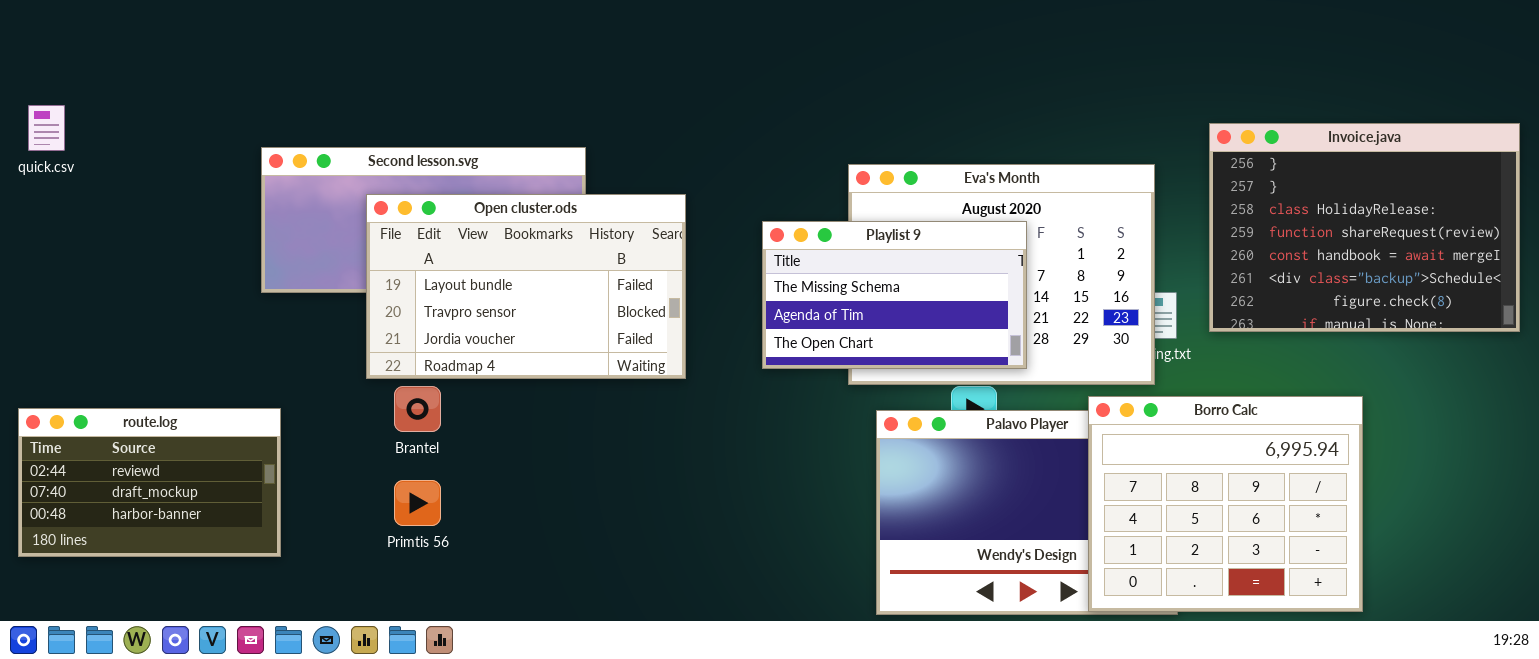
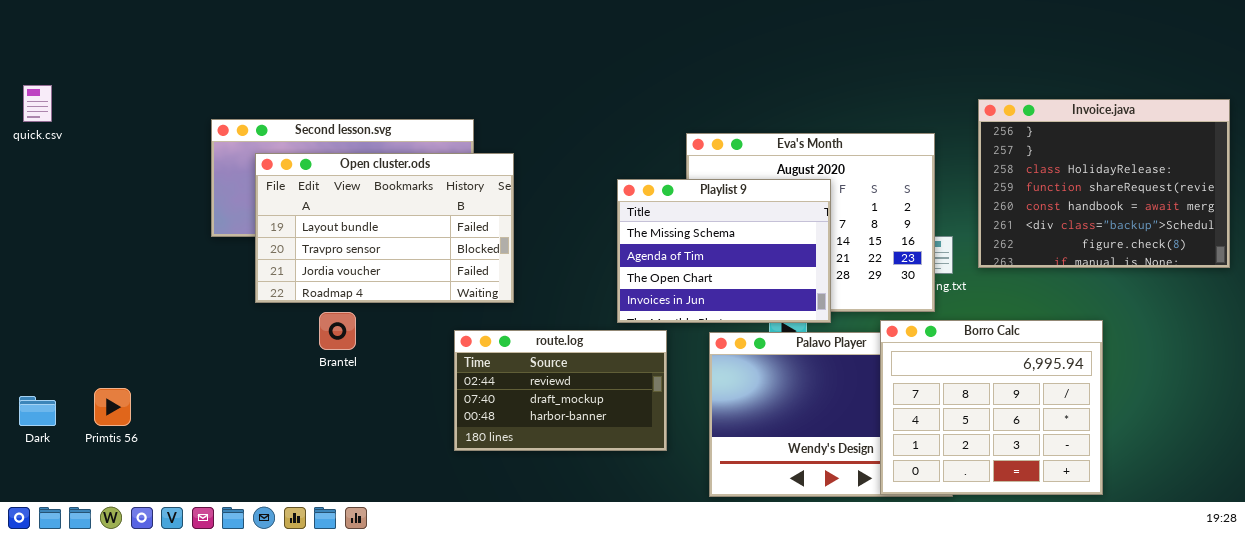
Open cluster.ods: [366,194,686,379] -> [255,153,514,303], moved
Playlist 9: [762,221,1027,369] -> [617,179,831,323], resized
route.log: [18,408,281,557] -> [454,330,667,451], moved
Primtis 56: [394,480,441,526] -> [94,388,131,426], moved

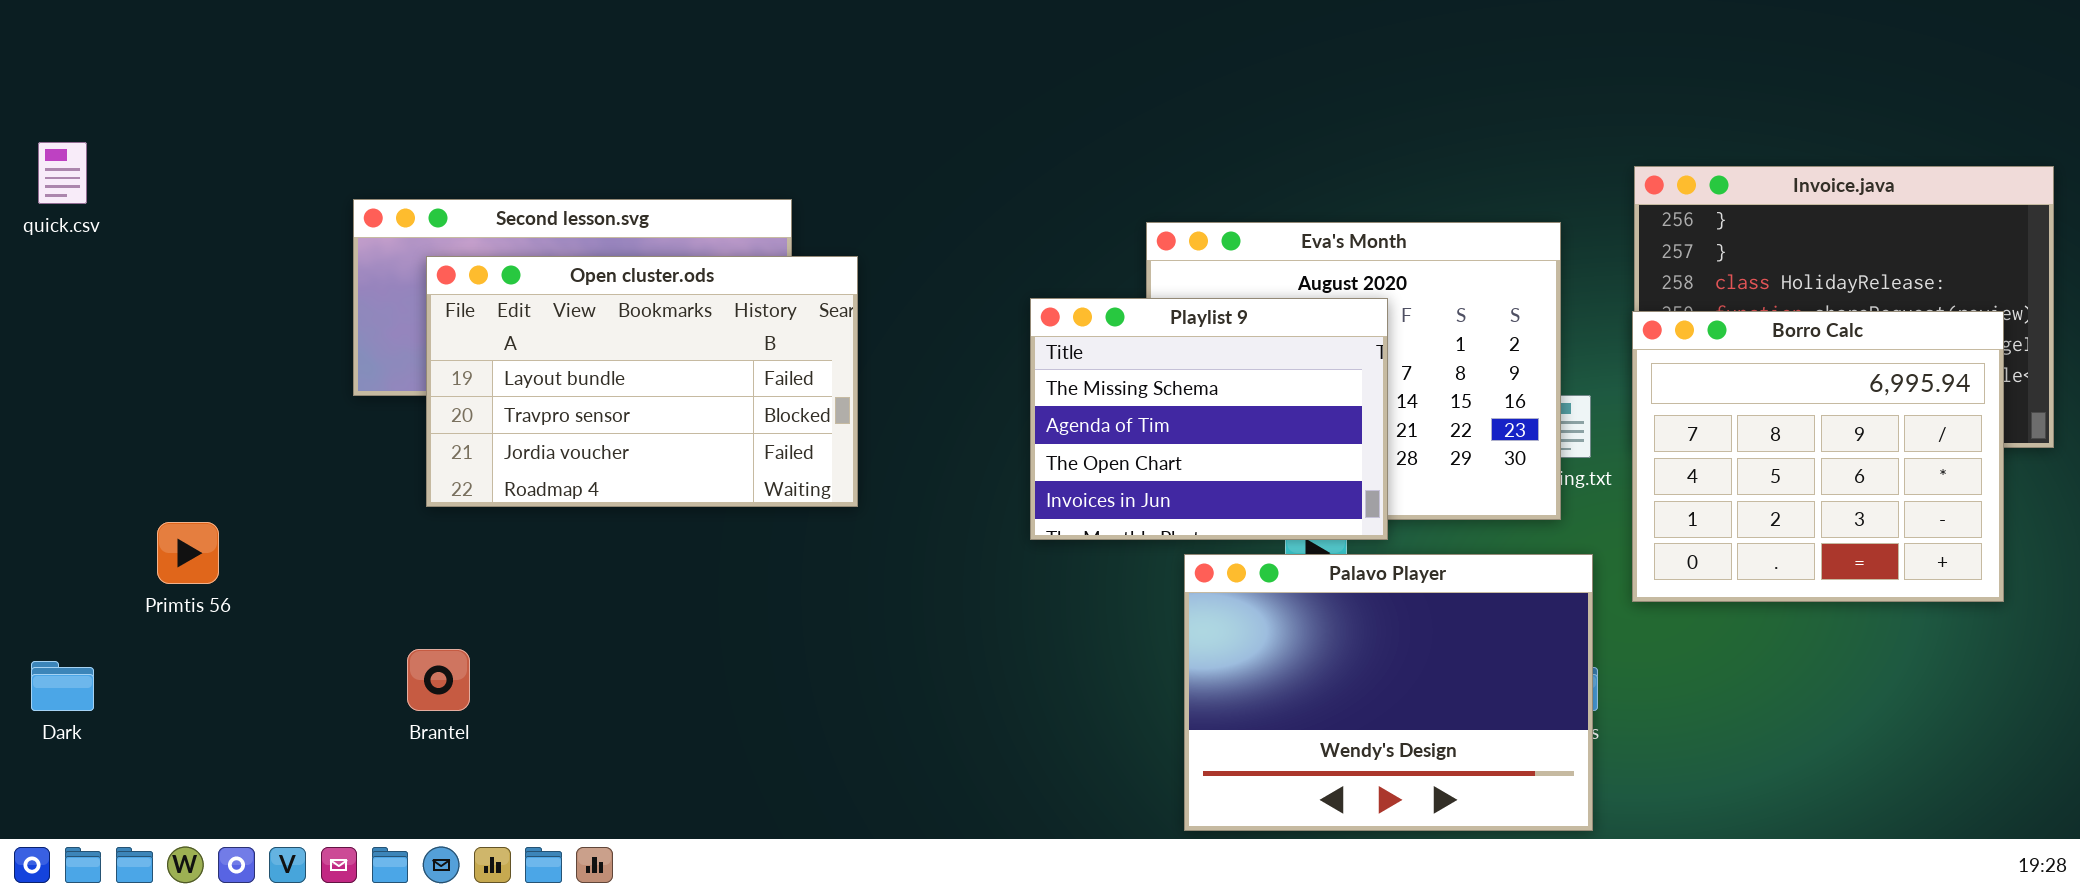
Brantel: [319,312,356,350] -> [407,649,470,711], moved
Borro Calc: [880,320,1103,495] -> [1632,311,2004,602], moved
route.log: [454,330,667,451] -> none, closed
Primtis 56: [94,388,131,426] -> [157,522,219,584], moved

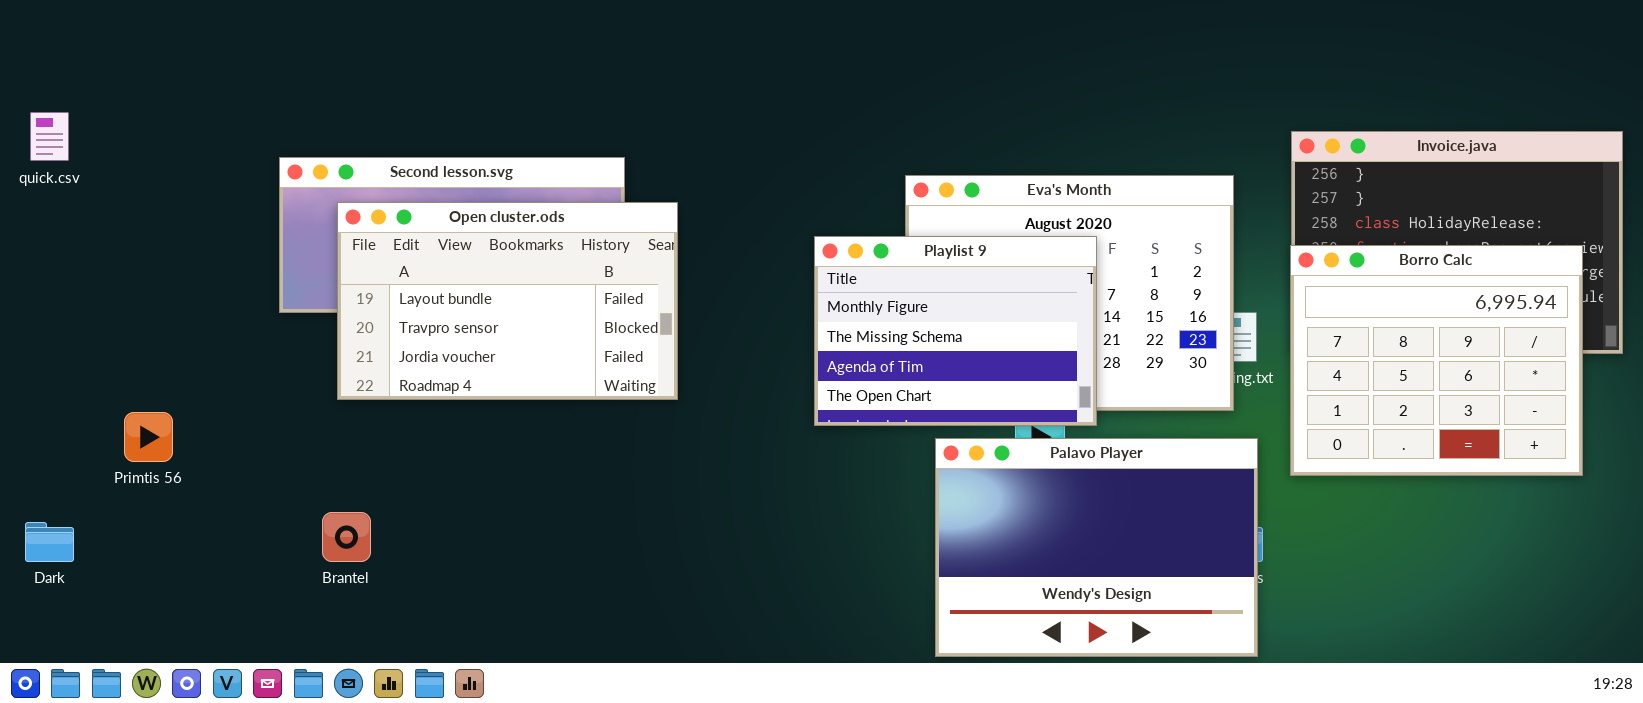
Playlist 9: [1030,298,1388,540] -> [814,236,1097,426], scrolled up 1 row

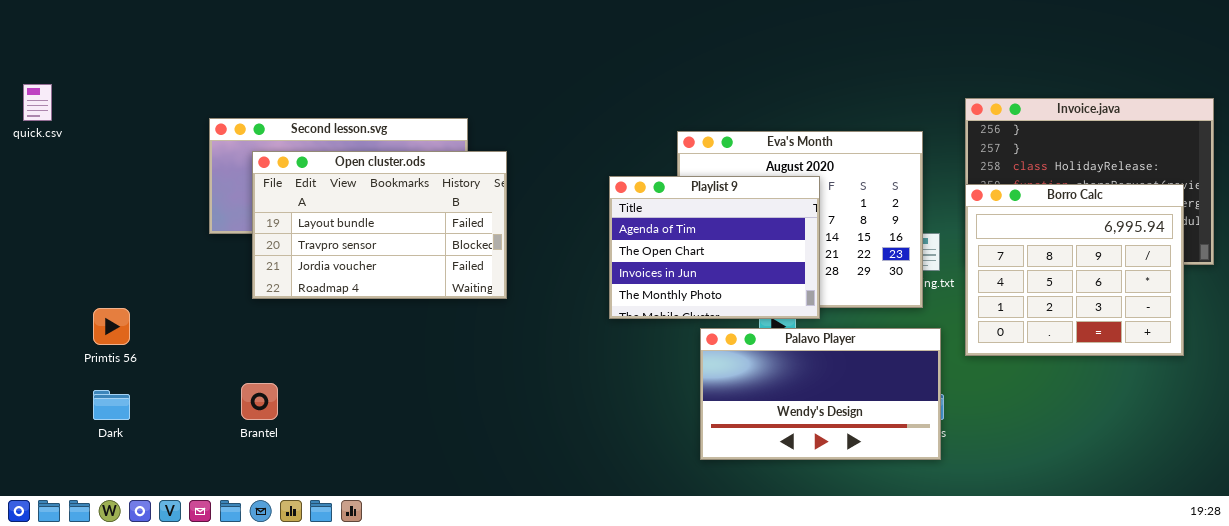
Playlist 9: [814,236,1097,426] -> [609,176,820,319], scrolled down 2 rows
Palavo Player: [935,438,1258,657] -> [700,328,941,460], resized
Dark: [25,522,74,562] -> [93,390,130,420], moved

